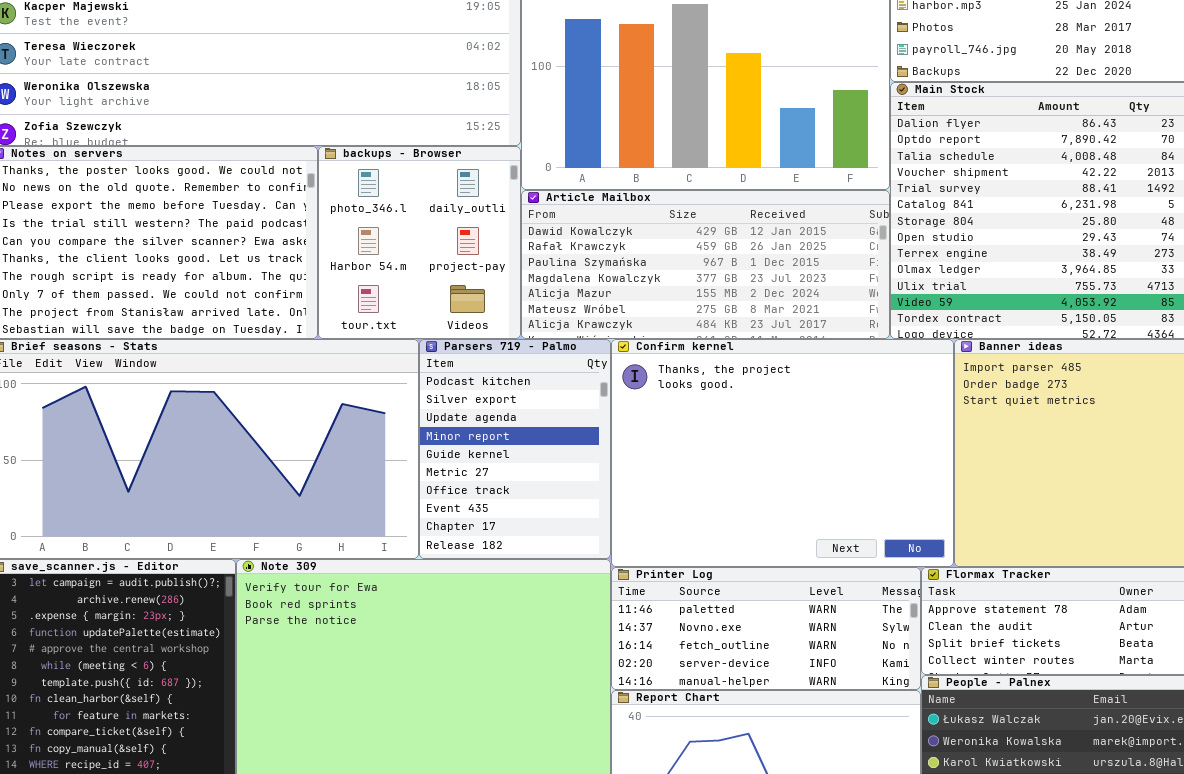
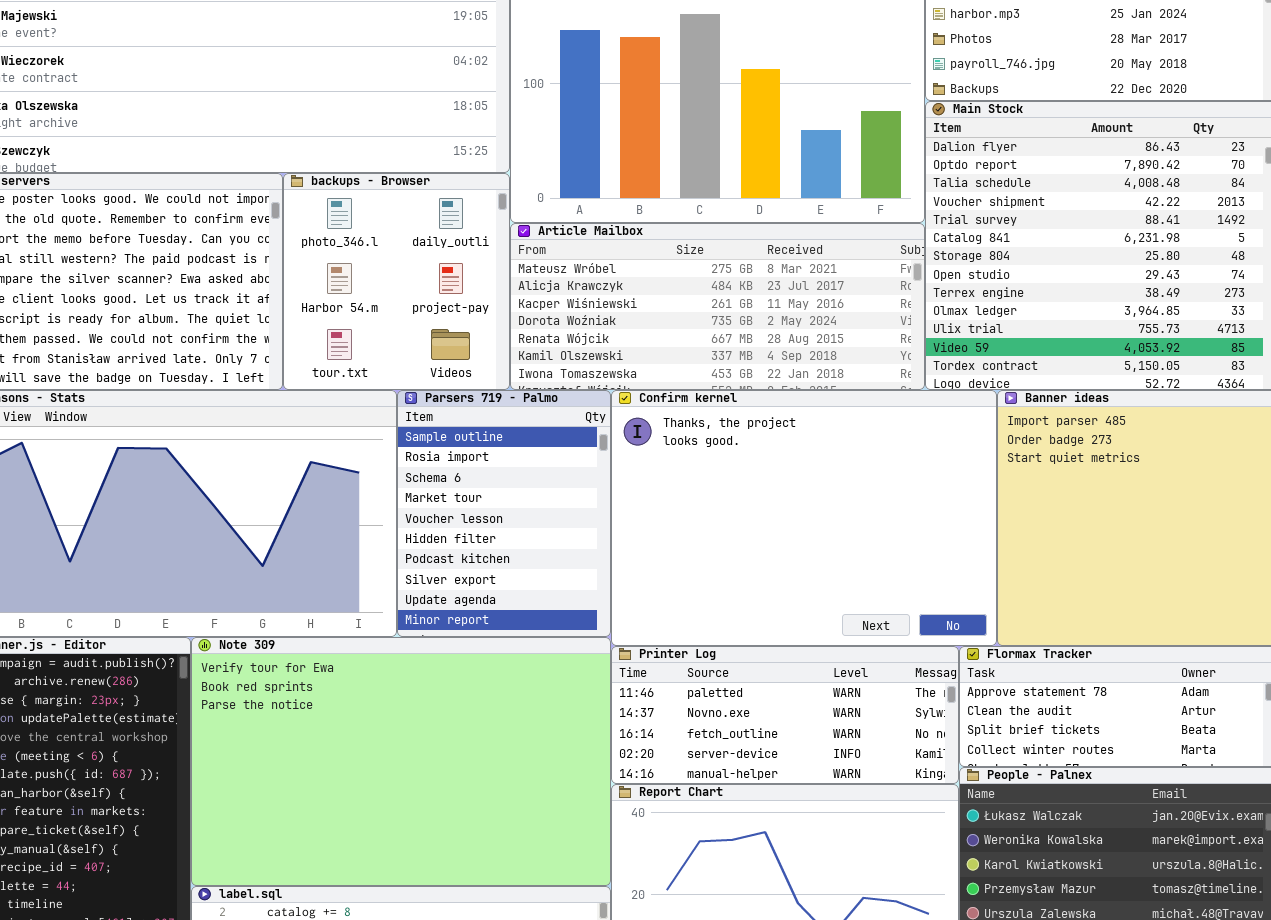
Article Mailbox: [521,190,890,339] -> [510,223,925,390], scrolled down 5 rows
Parsers 719 - Palmo: [419,339,611,559] -> [397,390,611,637], scrolled up 6 rows

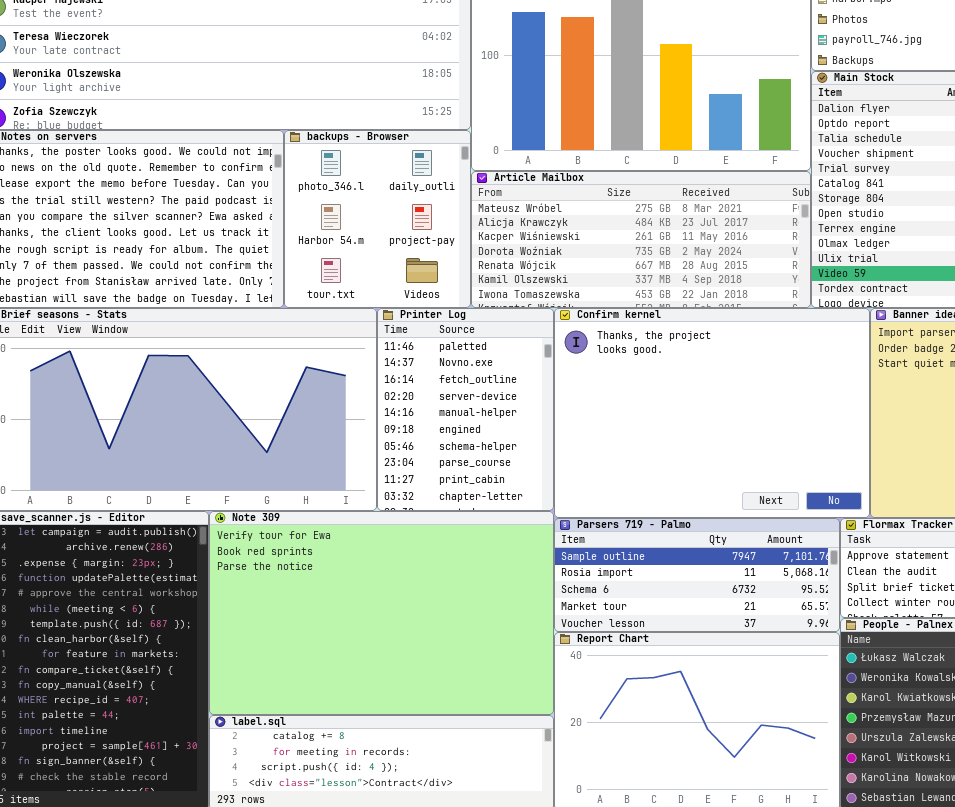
Parsers 719 - Palmo: [397,390,611,637] -> [554,518,840,632], moved, resized
Printer Log: [611,646,959,784] -> [377,308,554,511], moved, resized

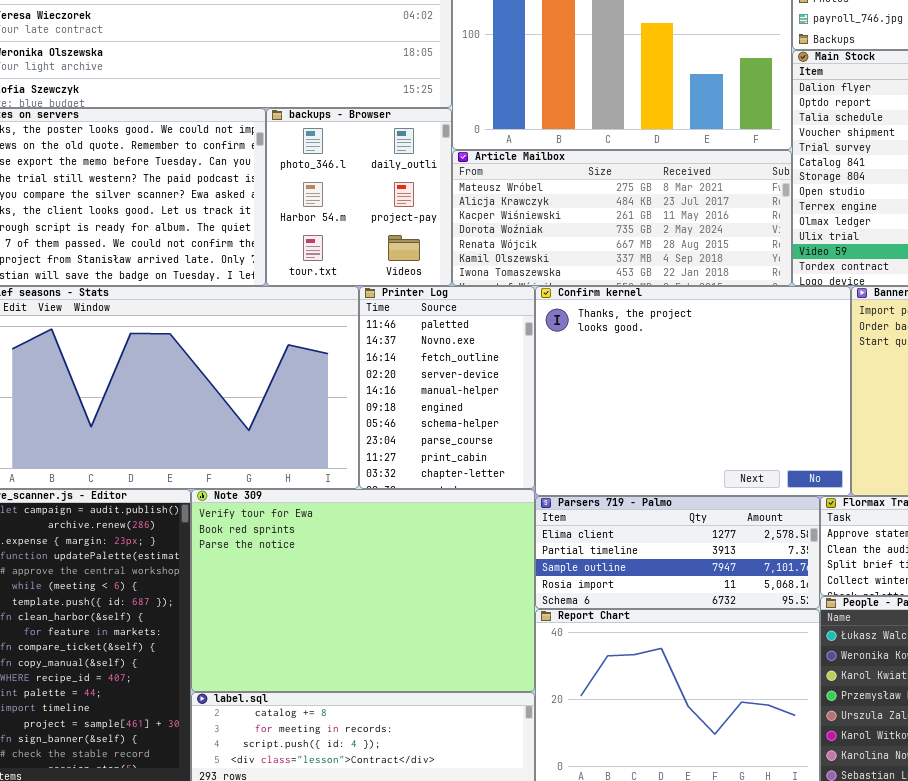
Parsers 719 - Palmo: [554,518,840,632] -> [535,496,820,609], scrolled up 2 rows

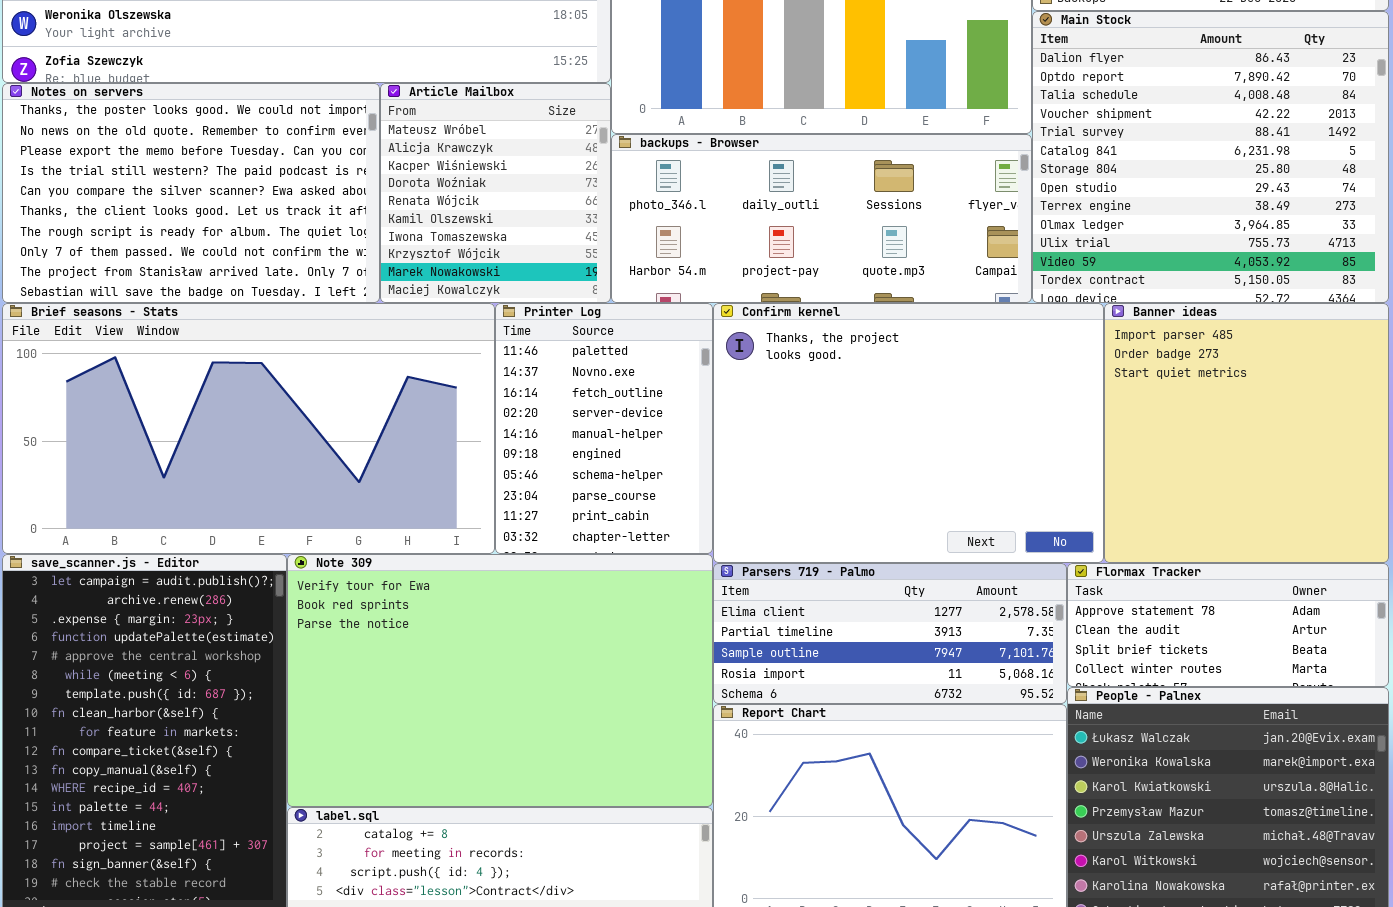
backups - Browser: [266,108,452,286] -> [611,134,1032,303], moved, resized
Article Mailbox: [452,150,792,286] -> [380,83,611,303], moved, resized

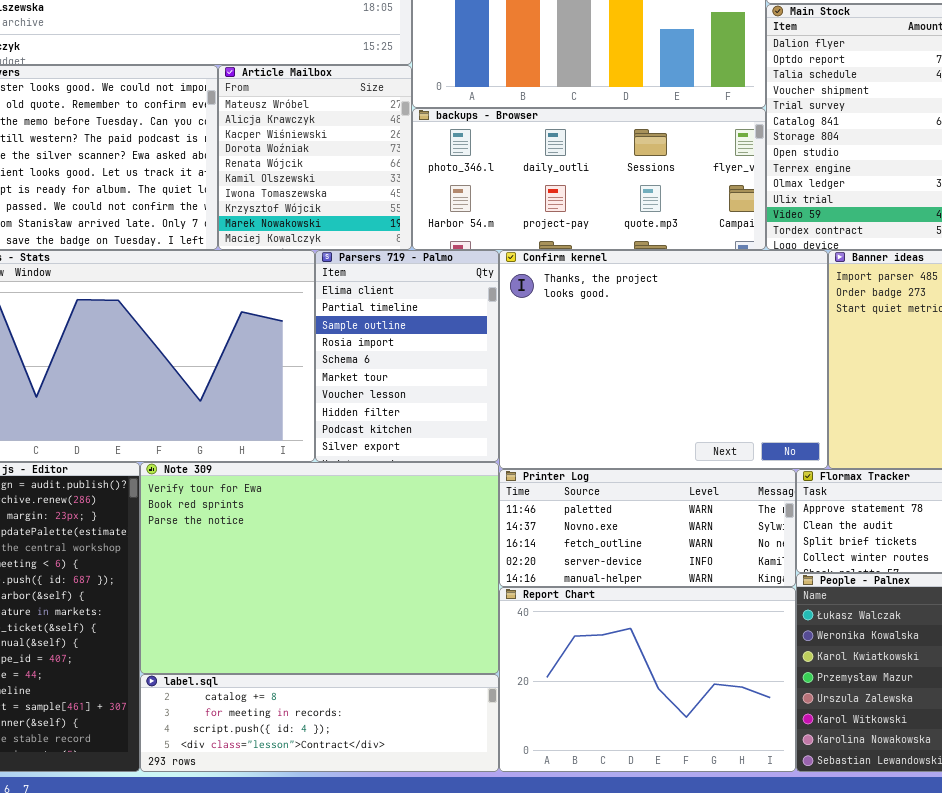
Printer Log: [495,303,713,554] -> [499,469,796,587], moved, resized
Parsers 719 - Palmo: [713,563,1067,704] -> [315,250,499,462], moved, resized

